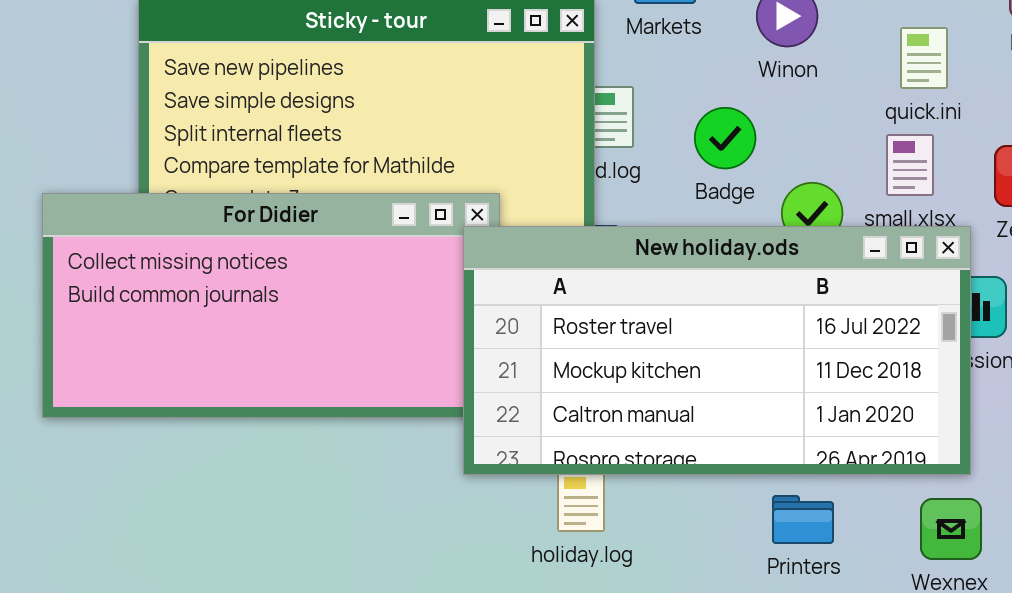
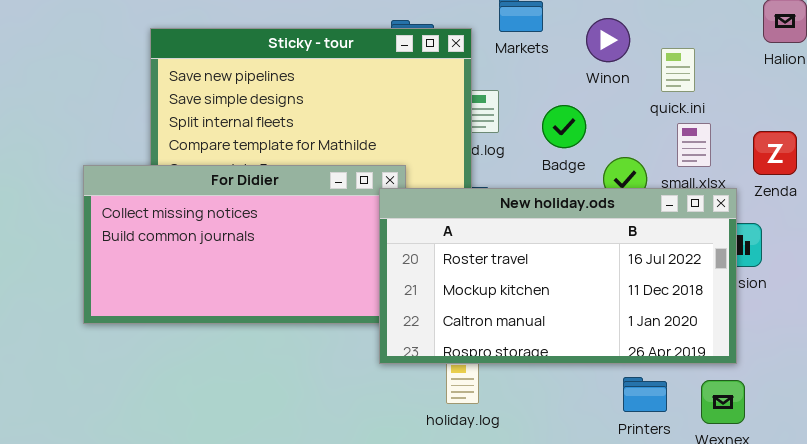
quick.ini: [900,27,948,89] -> [661,48,695,92], moved
Printers: [772,495,834,544] -> [623,377,667,412], moved

